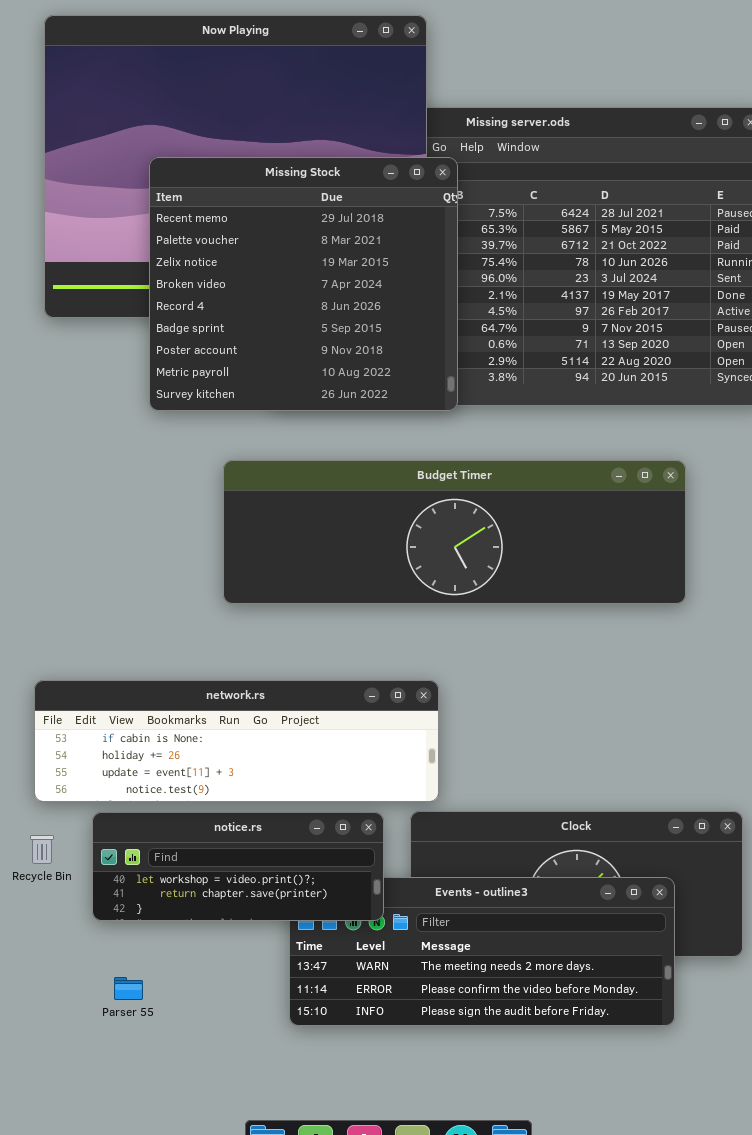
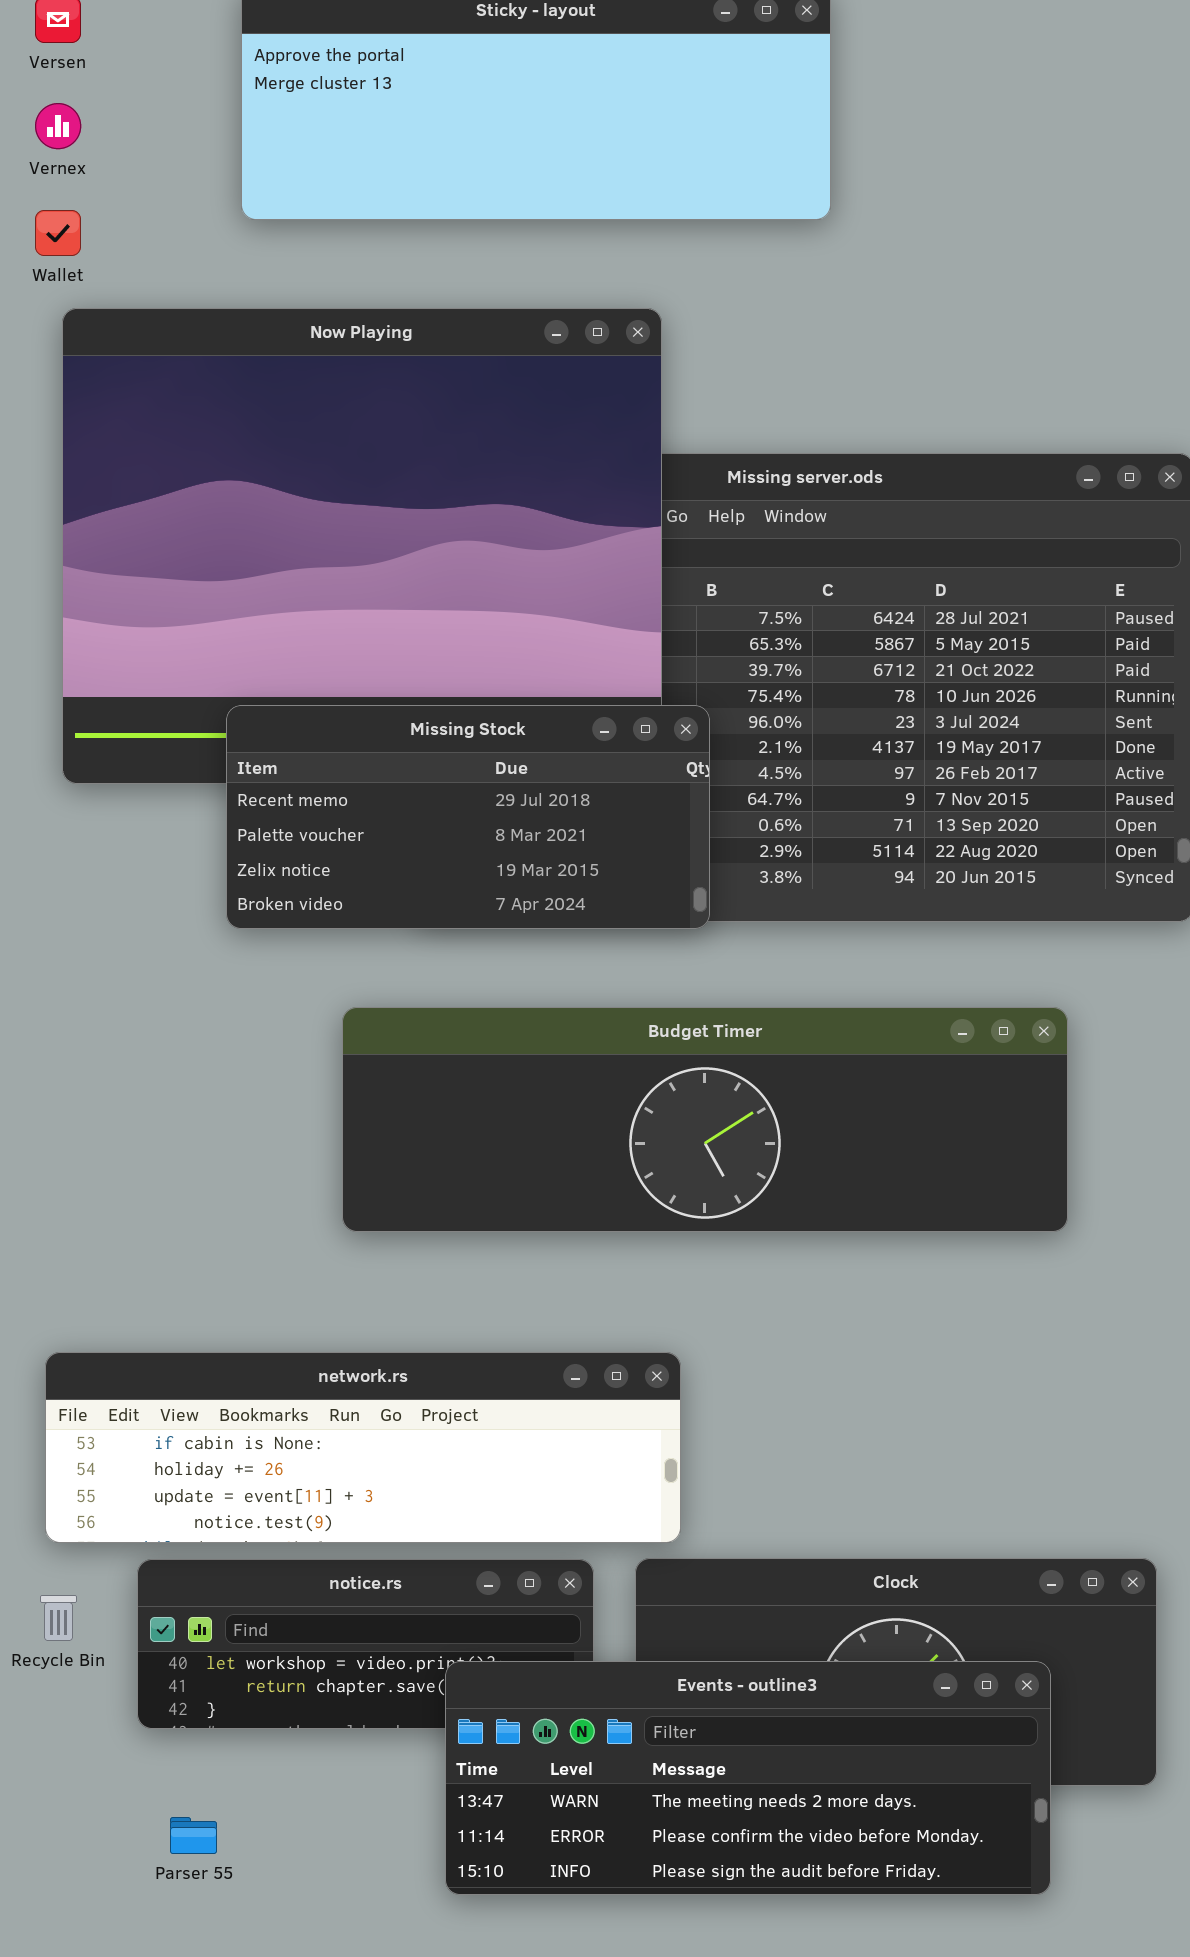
Missing Stock: [149,157,458,411] -> [226,705,710,929], resized
Events - outline3: [289,877,675,1026] -> [445,1661,1051,1895], raised

